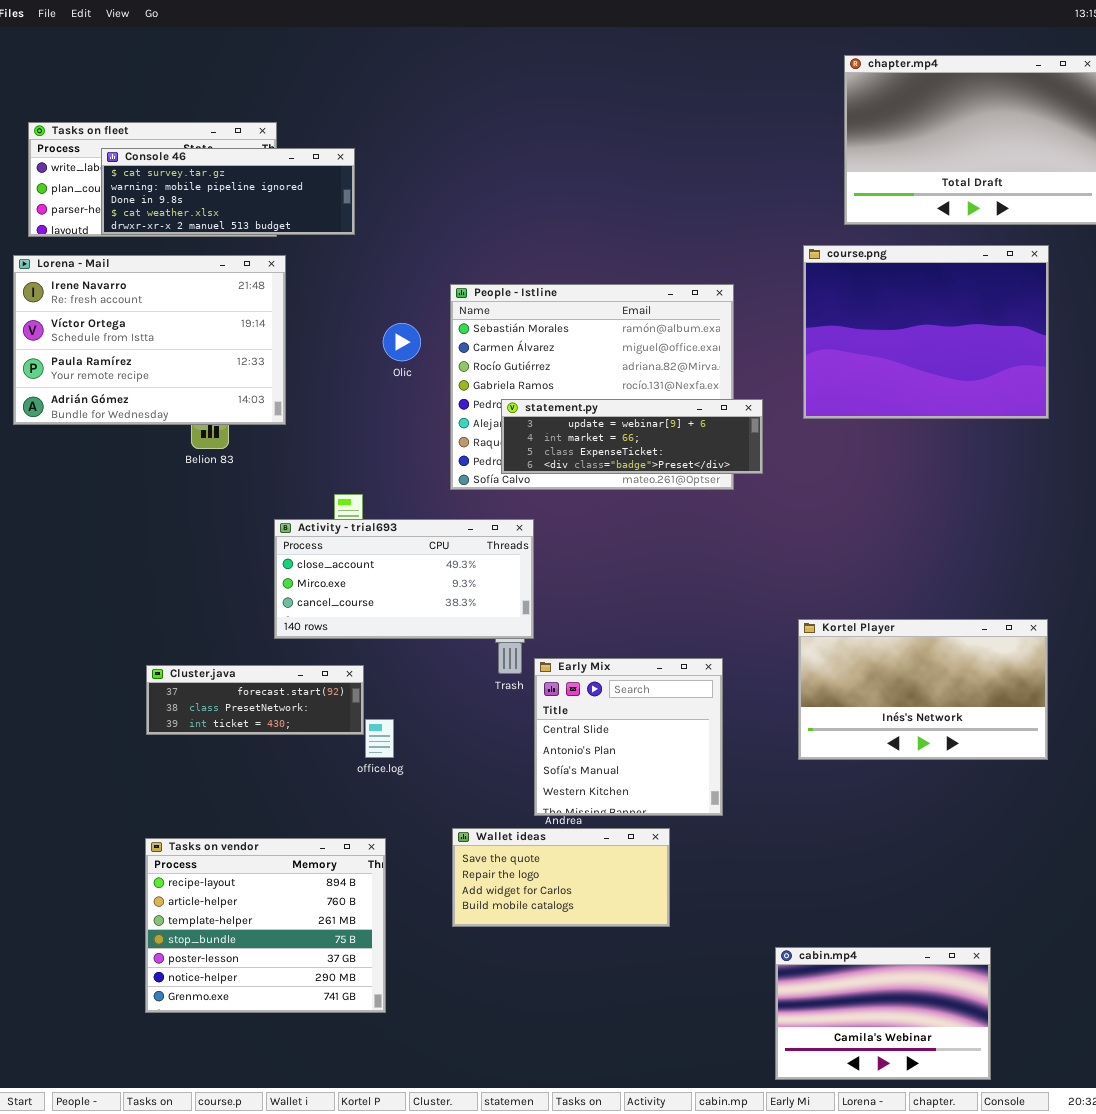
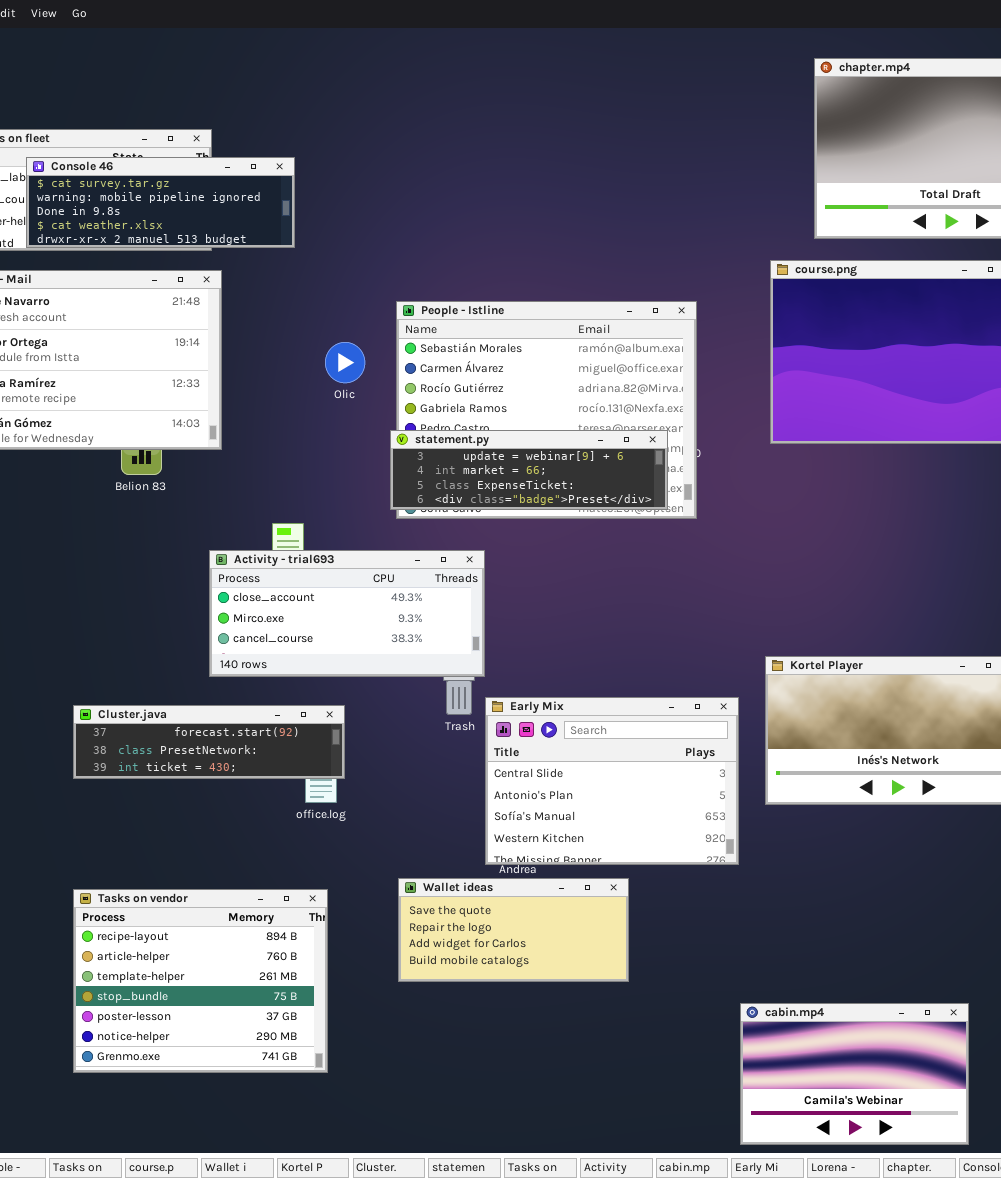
statement.py: [501,399,763,474] -> [390,430,668,510], moved
Early Mix: [534,658,723,816] -> [485,697,739,865], resized
Cluster.java: [146,665,364,735] -> [73,705,345,779], resized

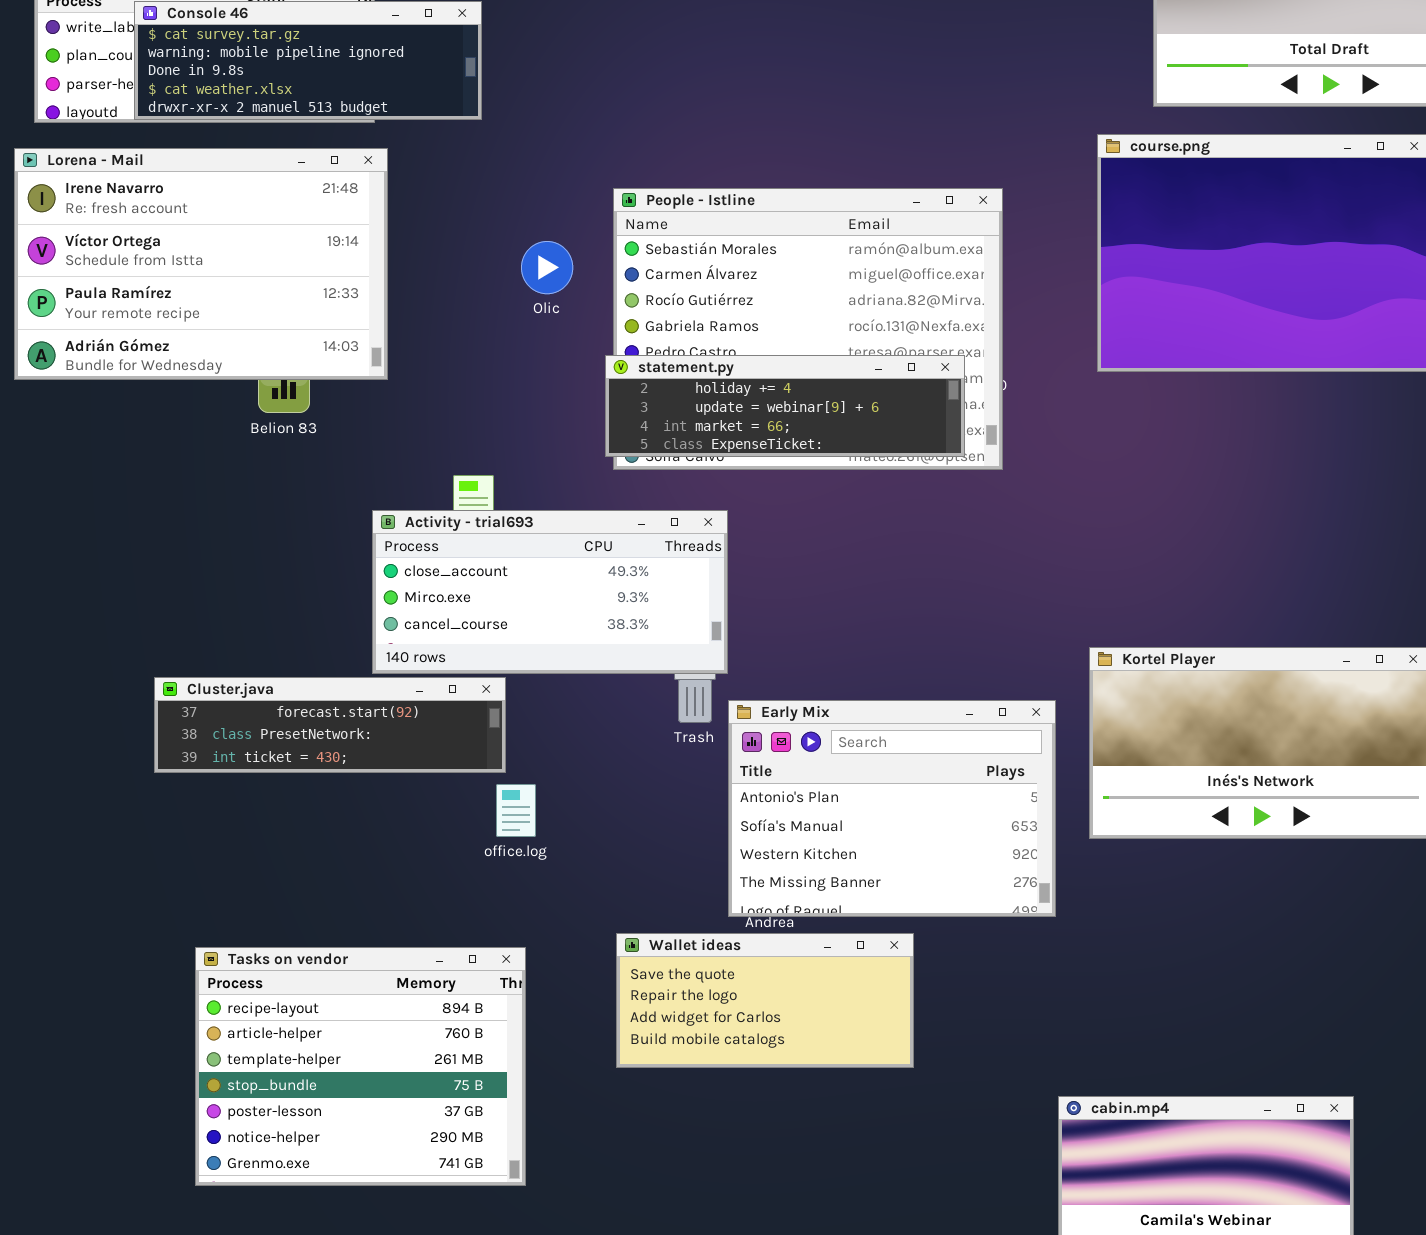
statement.py: [390,430,668,510] -> [605,355,965,457], scrolled up 1 row
Early Mix: [485,697,739,865] -> [728,700,1056,917], scrolled down 1 row
Cluster.java: [73,705,345,779] -> [154,677,506,773], moved

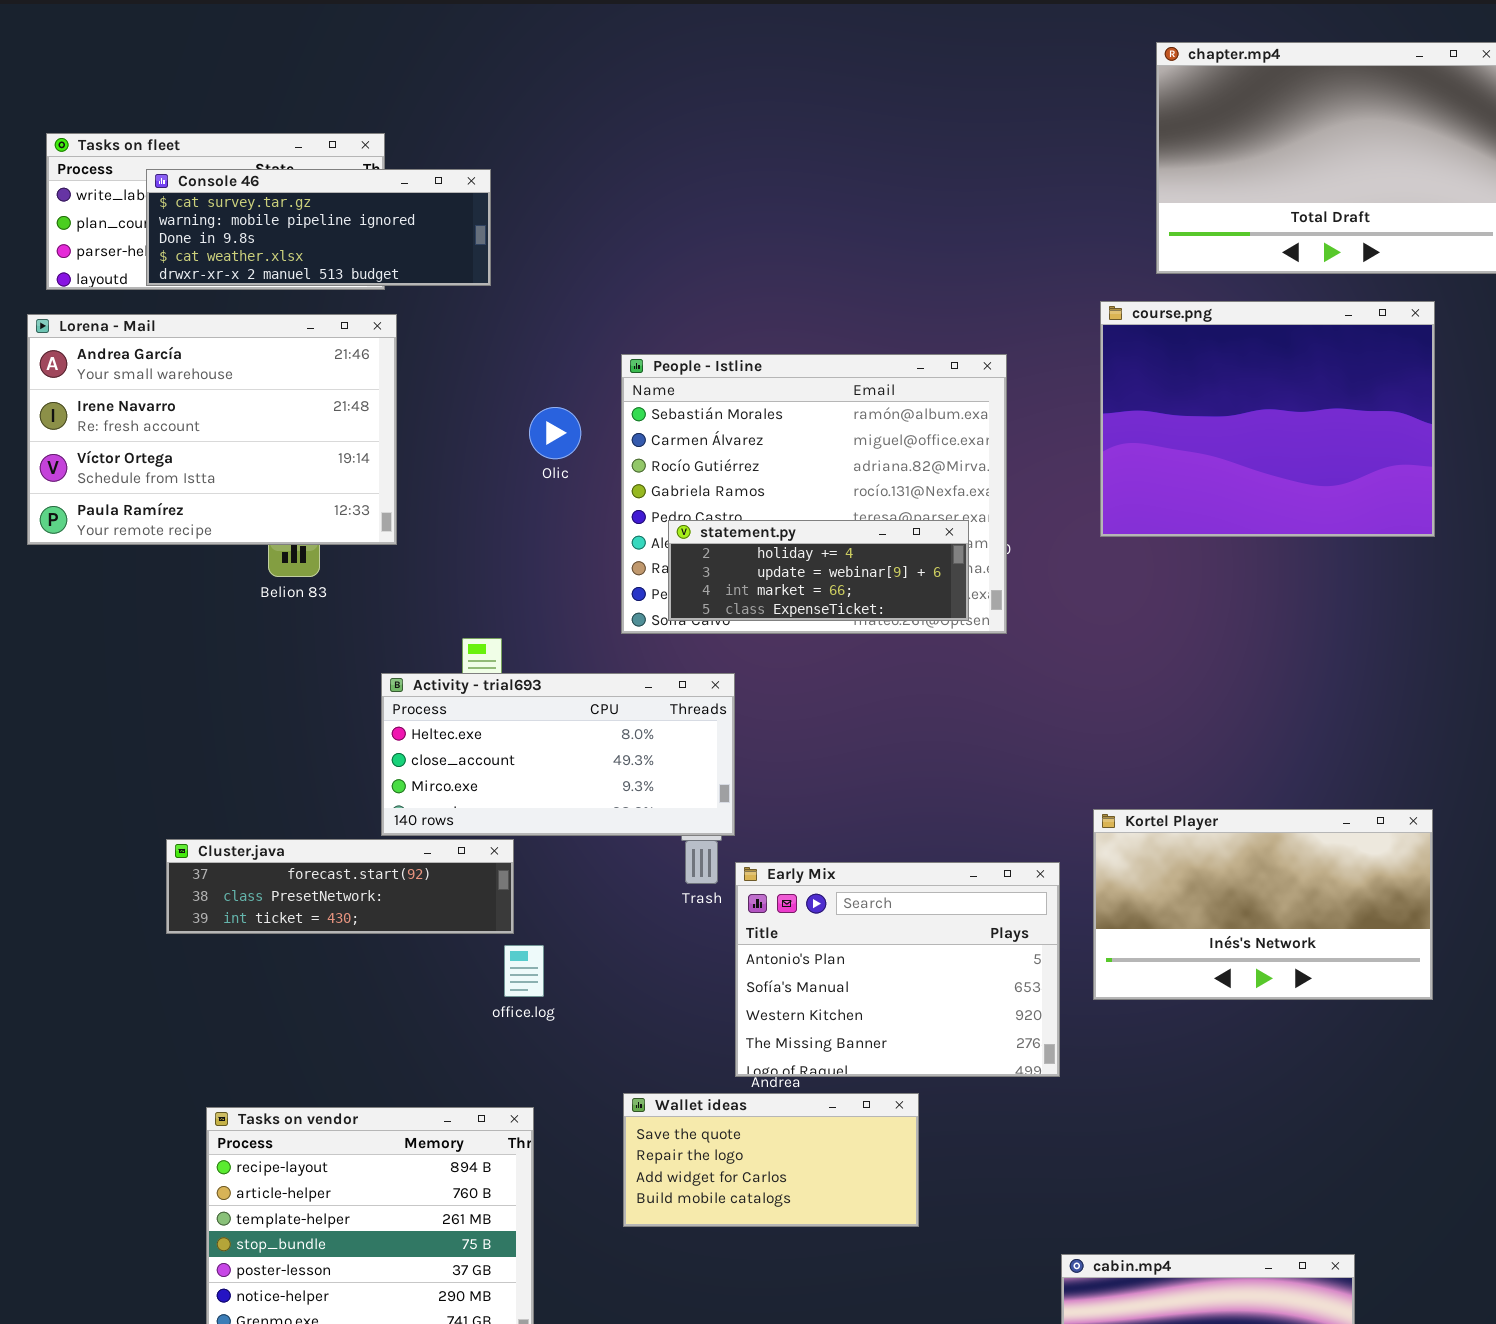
Lorena - Mail: [14,148,388,380] -> [27,314,397,545], scrolled up 1 row
statement.py: [605,355,965,457] -> [668,520,969,621], resized
Activity - trial693: [372,510,728,674] -> [381,673,735,836], scrolled up 1 row

